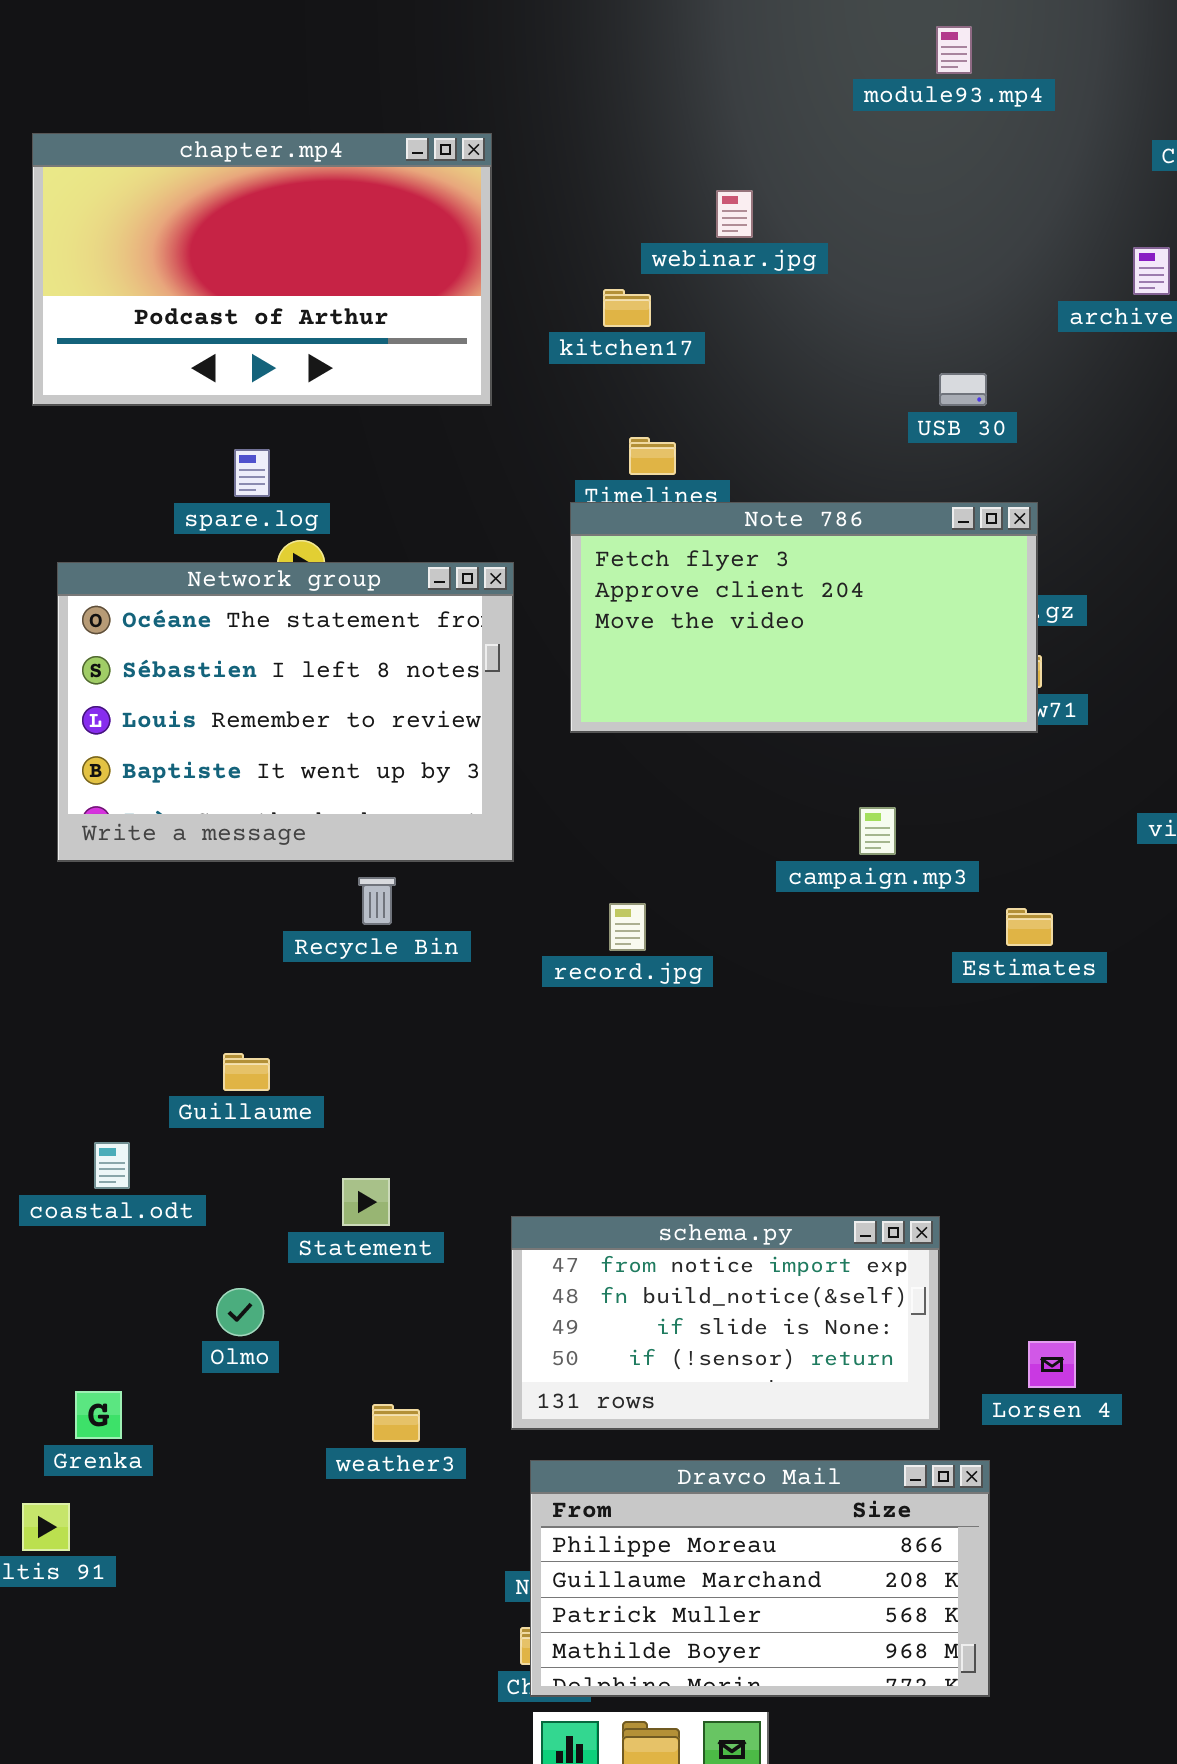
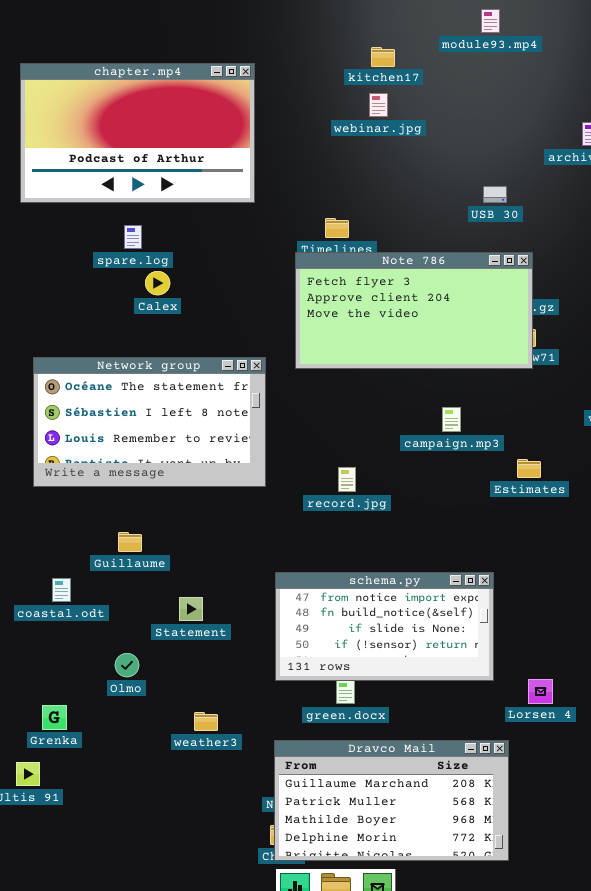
kitchen17: [603,289,651,327] -> [371,47,395,67], moved
Network group: [57,562,514,862] -> [33,357,266,487], moved, resized
record.jpg: [609,903,646,951] -> [338,467,356,492], moved
schema.py: [511,1216,940,1430] -> [275,572,494,681], moved
Dravco Mail: [530,1460,990,1697] -> [274,740,509,861], scrolled down 1 row

